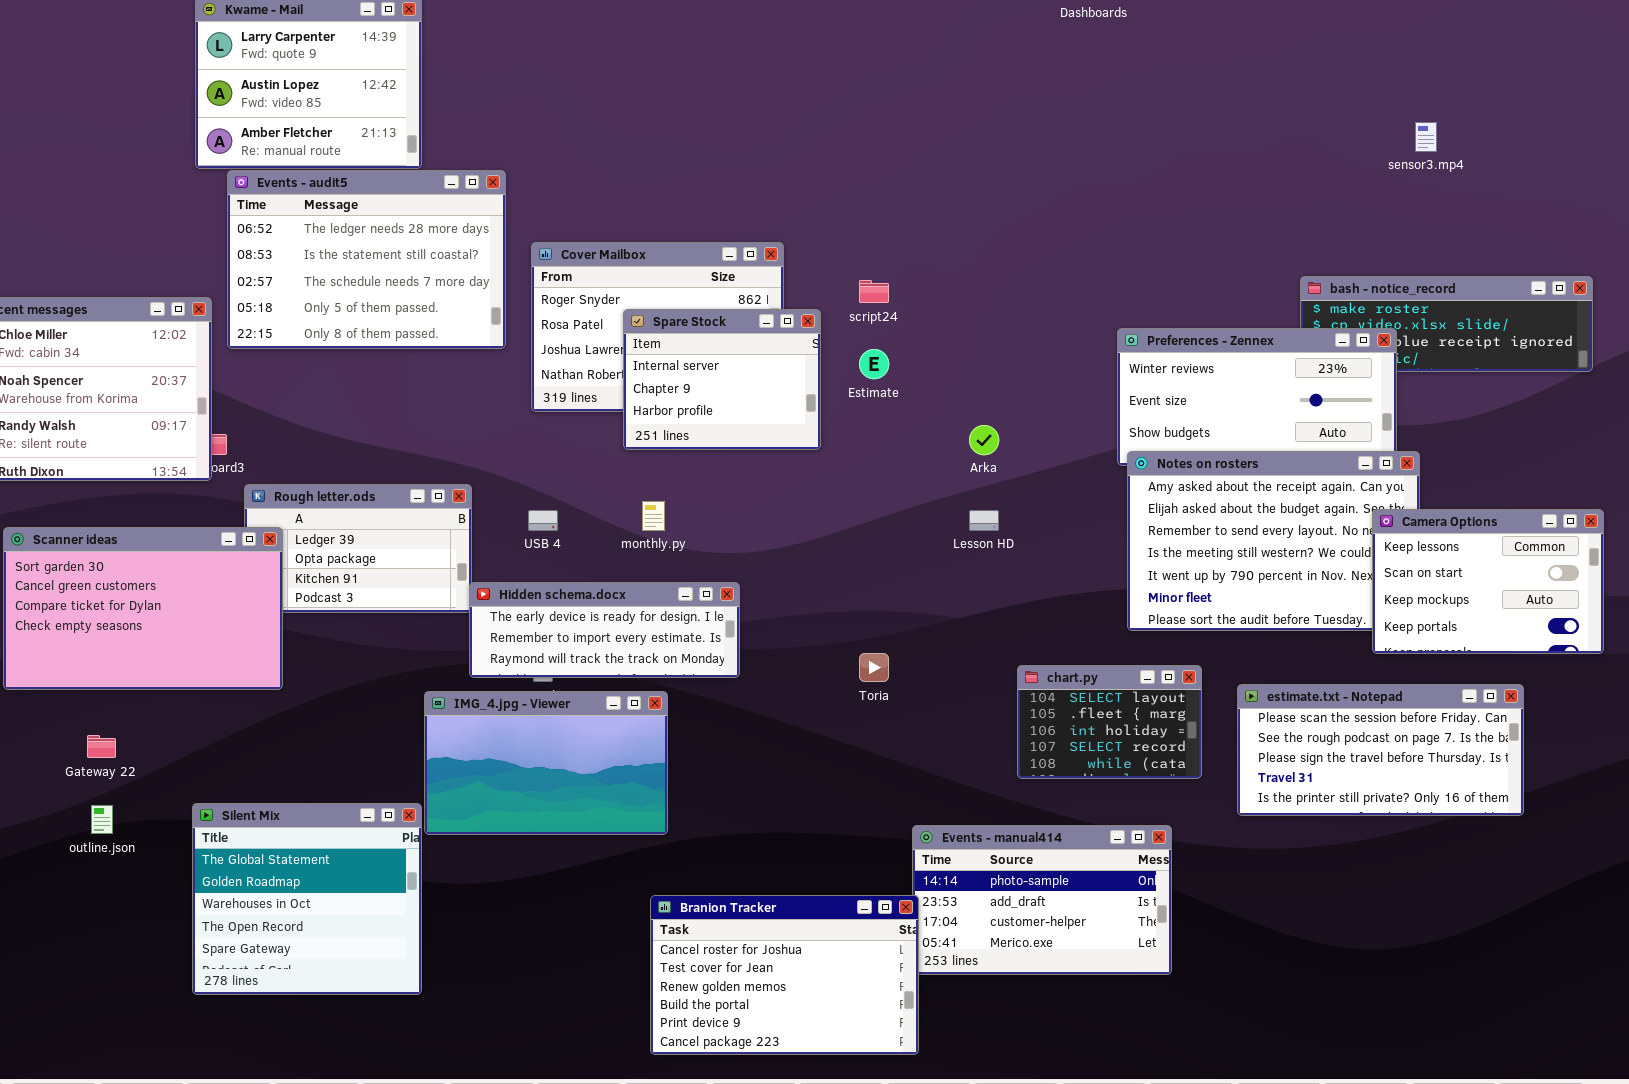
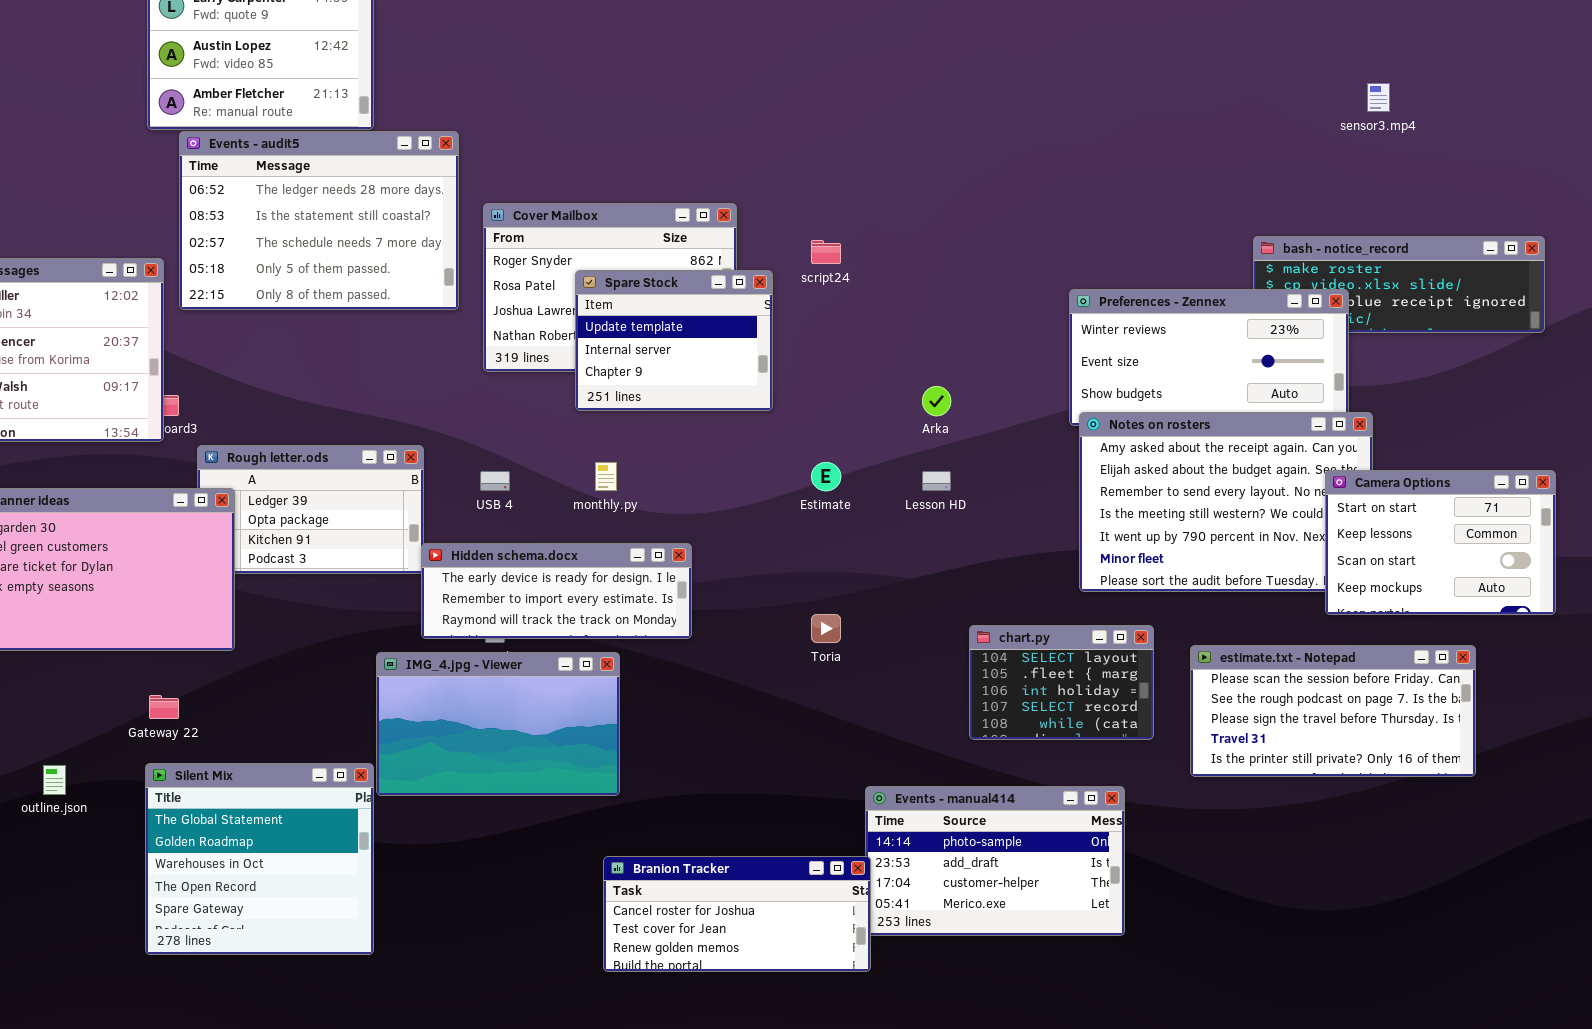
Spare Stock: [623,309,821,450] -> [575,270,773,411], scrolled up 1 row
Estimate: [859,349,889,379] -> [811,462,841,491], moved
Camera Options: [1372,509,1604,654] -> [1325,470,1556,615], scrolled up 1 row
Gateway 22: [87,735,116,758] -> [149,695,179,719], moved
Branion Tracker: [650,895,919,1055] -> [603,856,871,972], resized

